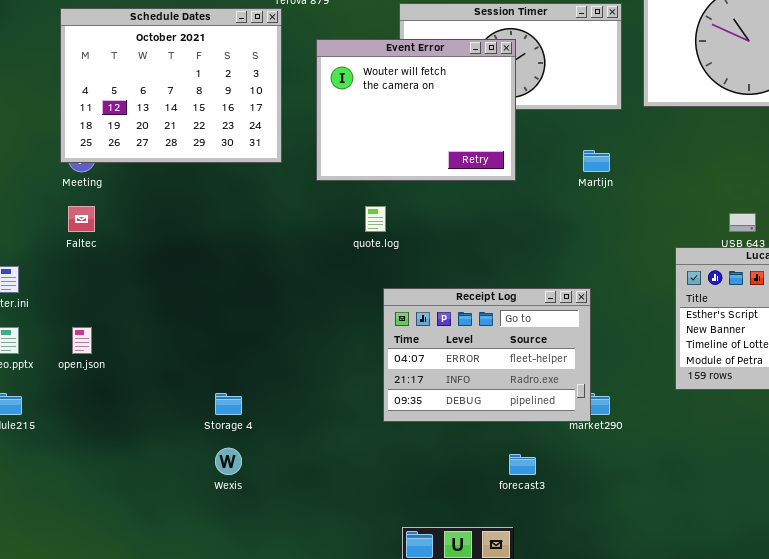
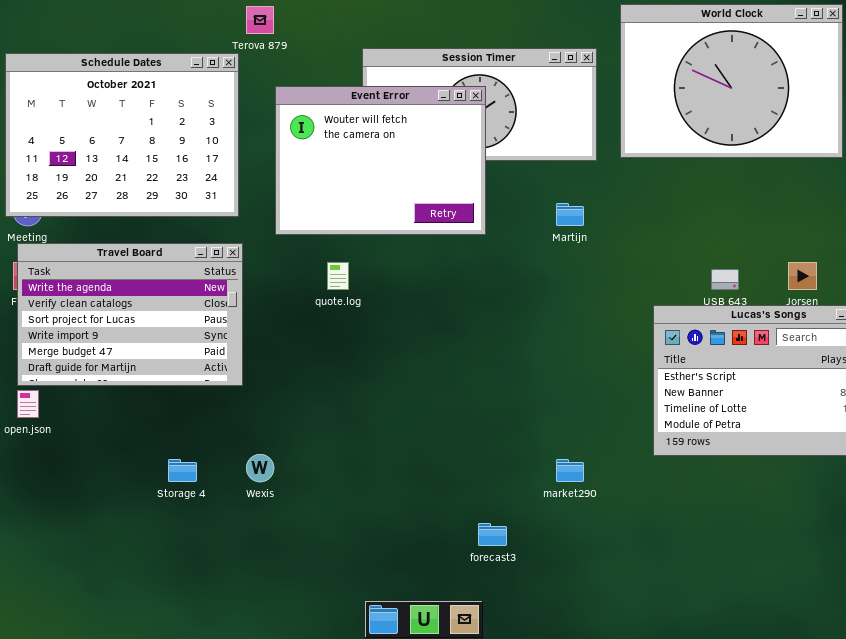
Travel Board: none -> [17,243,243,386], opened
Receipt Log: [383,288,591,422] -> none, closed
Wexis: [215,448,242,475] -> [246,454,274,482], moved

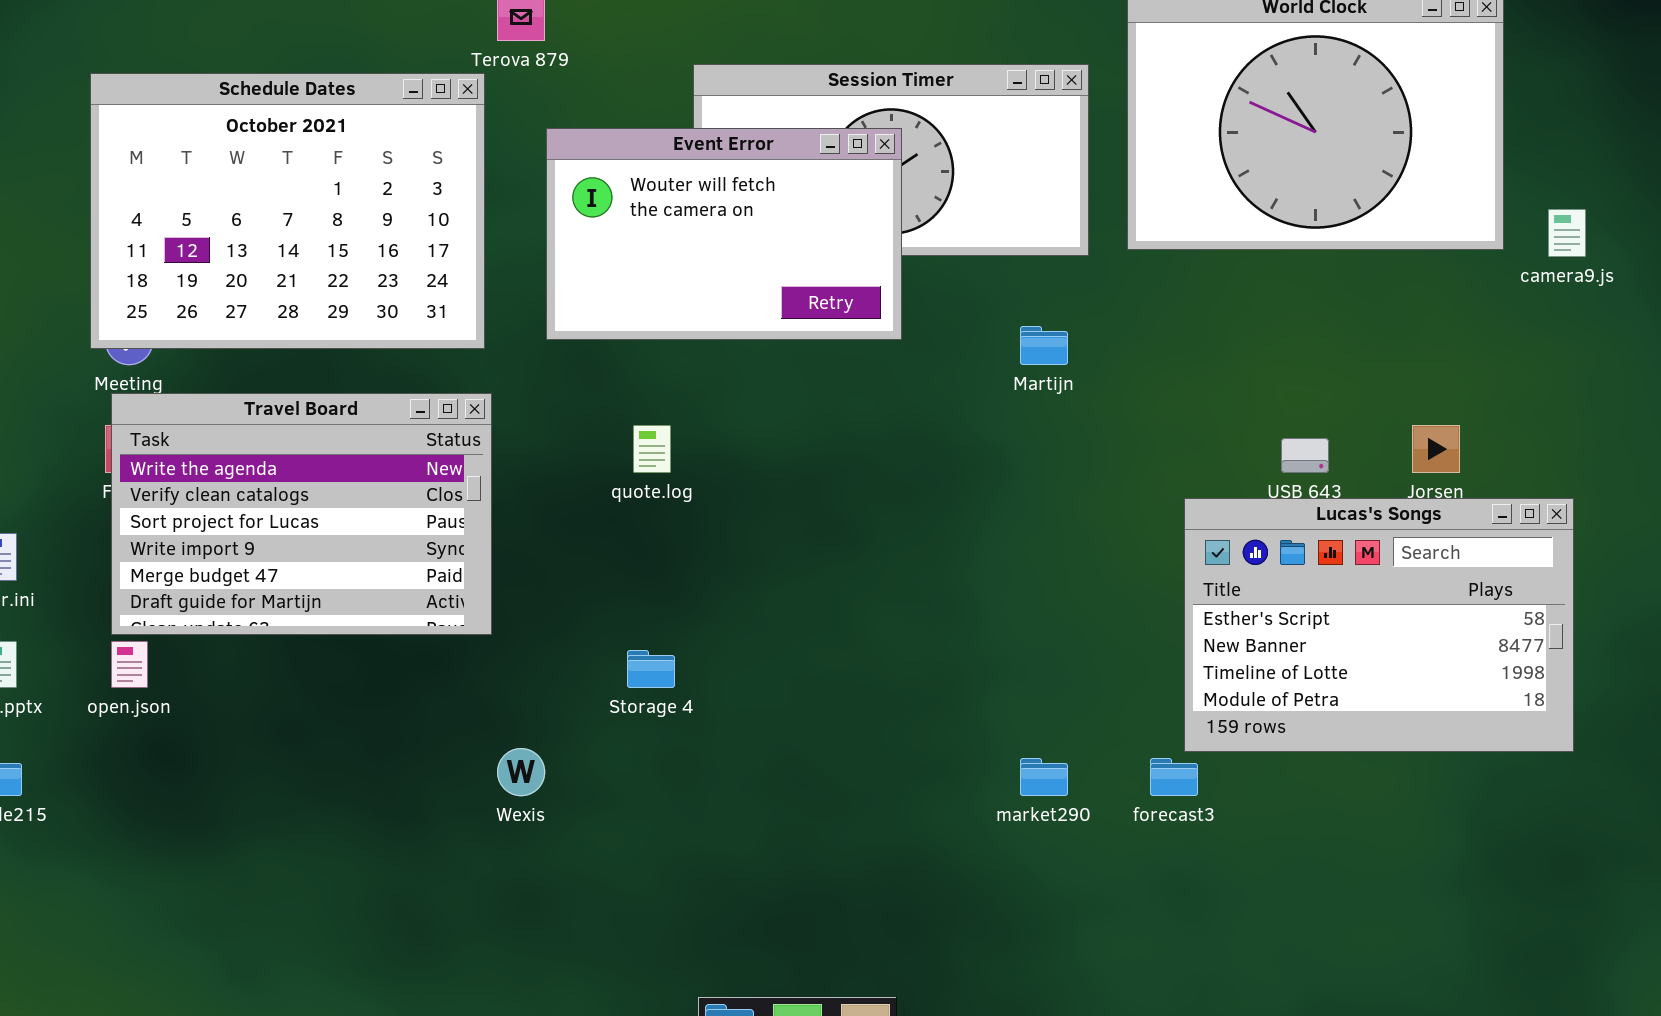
Event Error: [275,86,486,235] -> [546,128,902,340], resized
Storage 4: [168,459,197,482] -> [627,650,675,688], moved
forecast3: [478,523,507,546] -> [1150,758,1198,796], moved

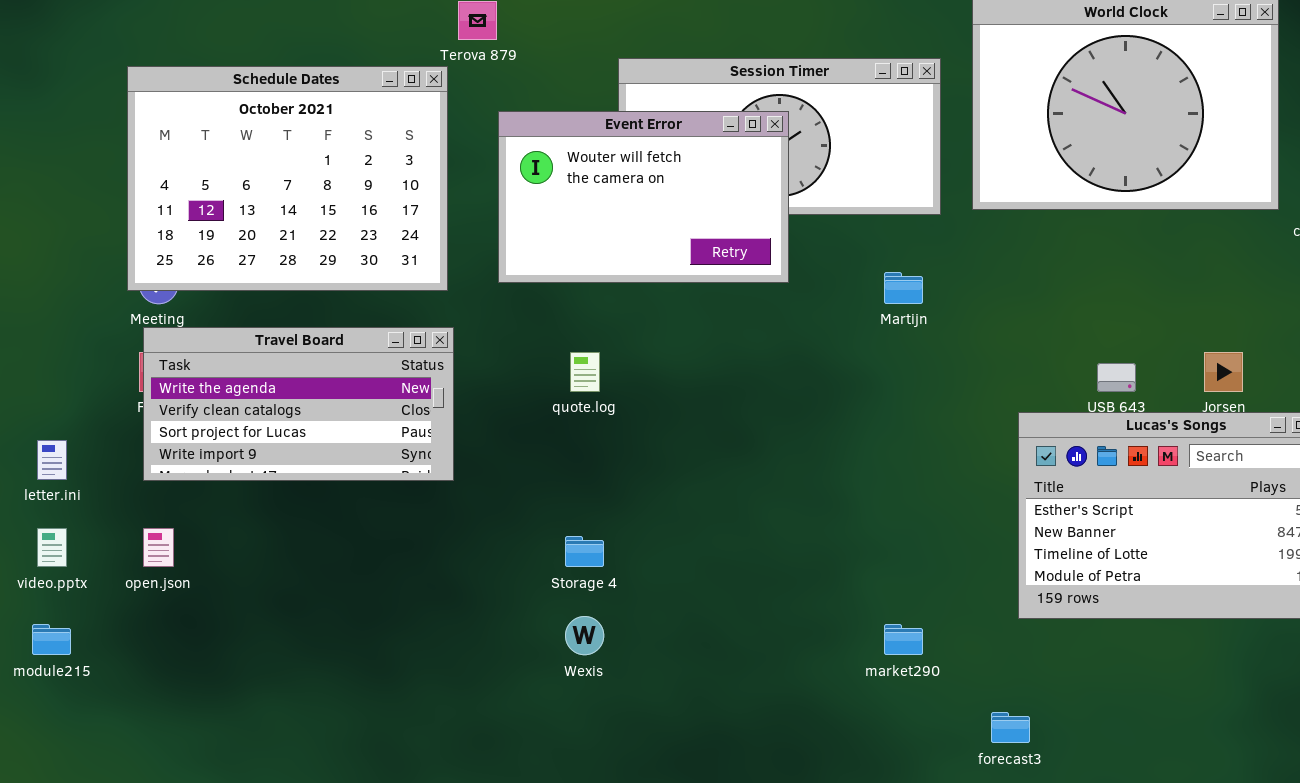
Travel Board: [111,393,492,635] -> [143,327,454,481], resized
Wexis: [497,748,545,796] -> [565,616,604,655], moved
forecast3: [1150,758,1198,796] -> [991,712,1030,743], moved

